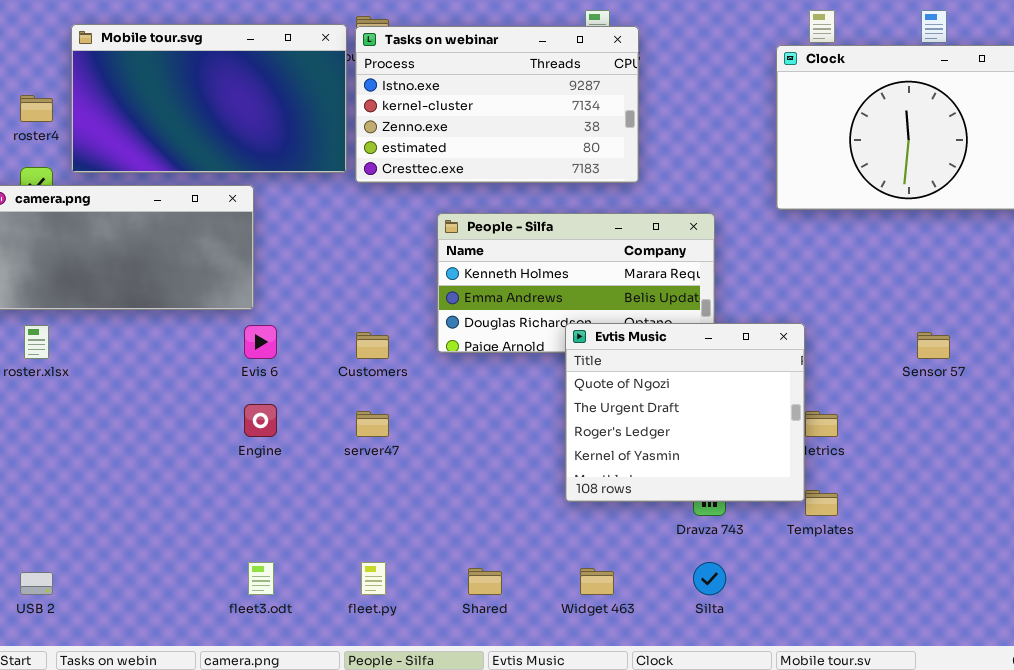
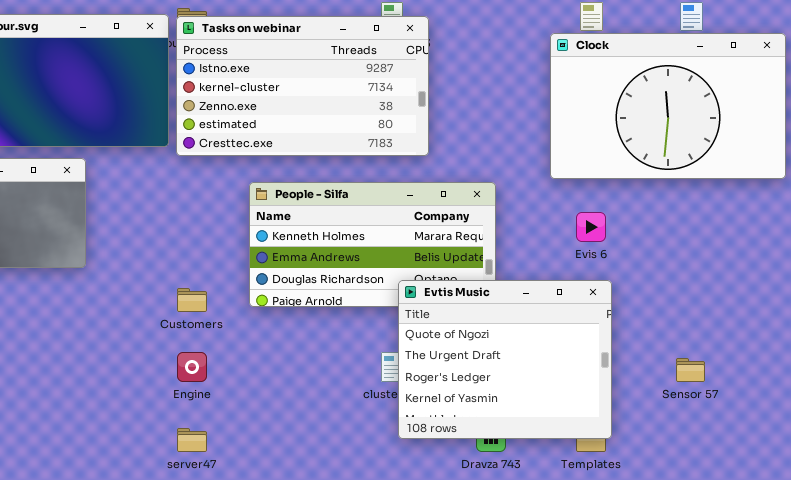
Evtis Music: [565,323,805,502] -> [398,280,612,439], moved
Evis 6: [244,325,277,359] -> [576,212,606,242], moved
Sensor 57: [917,332,950,359] -> [676,358,705,382], moved
Engine: [244,404,277,437] -> [177,352,207,382], moved
server47: [356,411,389,437] -> [177,428,207,452], moved

